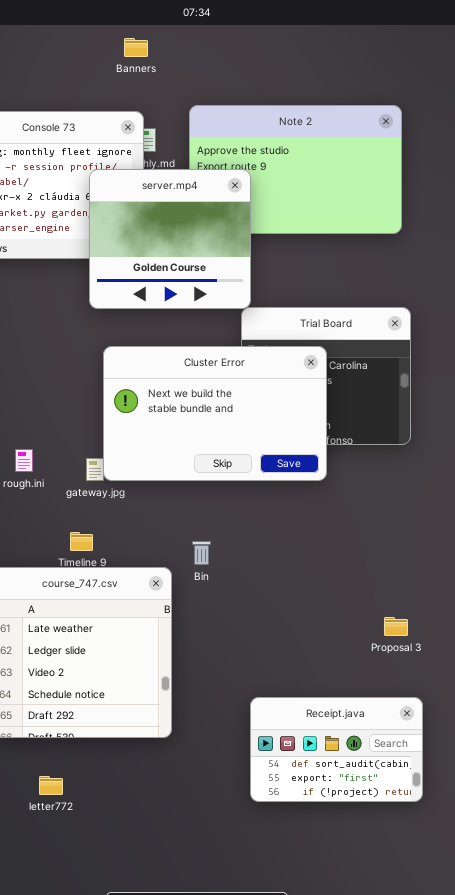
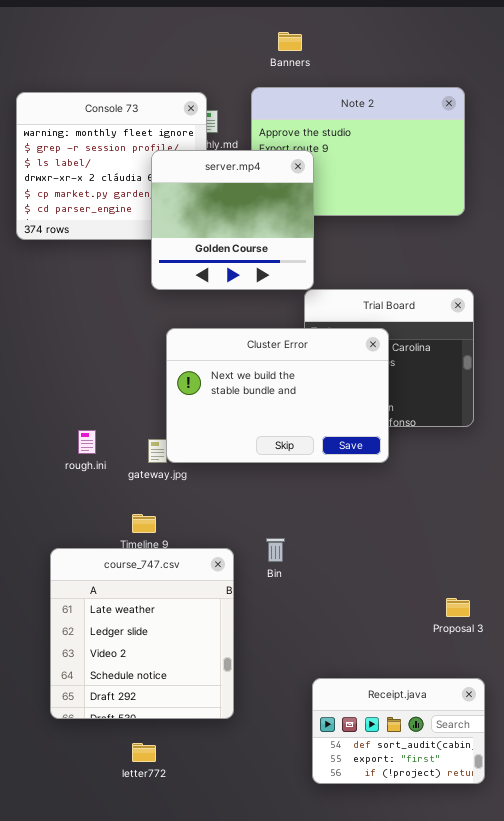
Banners: [124,38,148,57] -> [278,32,302,51], moved
Bin: [192,541,211,565] -> [266,538,285,562], moved
letter772: [39,776,63,795] -> [132,743,156,762], moved

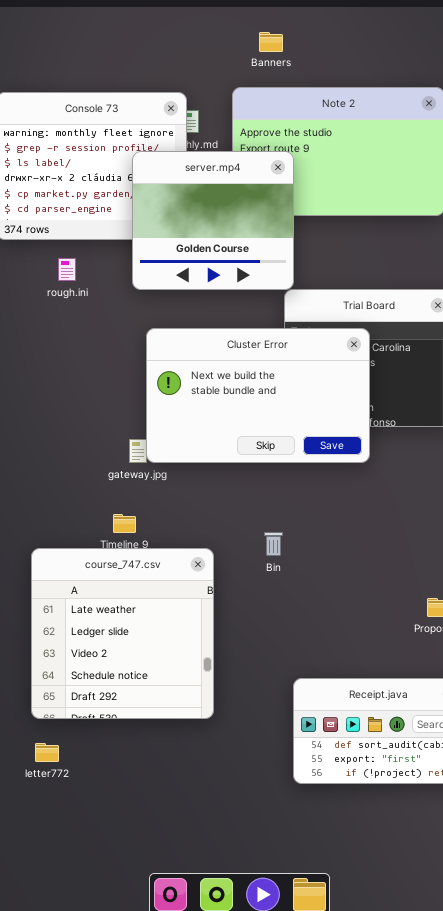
rough.ini: [78,430,96,454] -> [58,258,76,281], moved
Bin: [266,538,285,562] -> [264,532,283,556], moved
letter772: [132,743,156,762] -> [35,743,59,762], moved

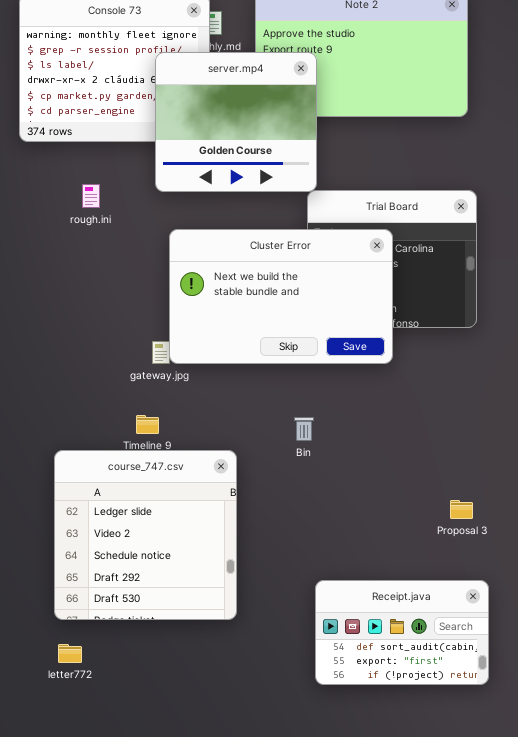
rough.ini: [58,258,76,281] -> [82,184,100,208], moved
Bin: [264,532,283,556] -> [294,417,314,441], moved
course_747.csv: [31,548,214,719] -> [54,450,237,620], scrolled down 1 row

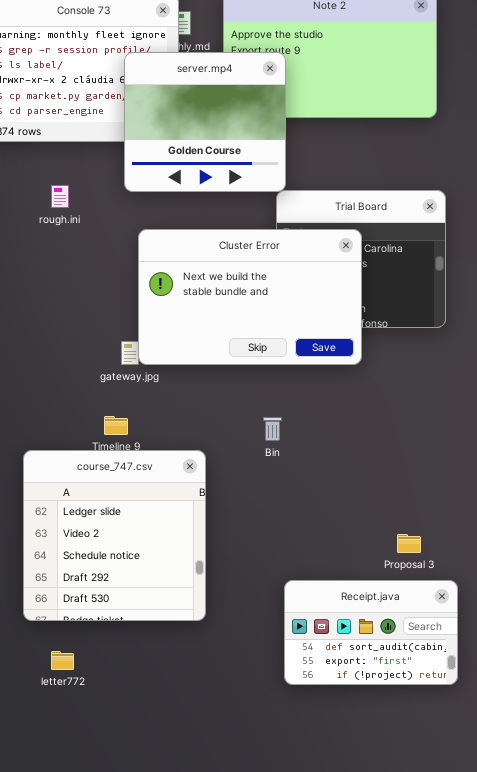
Proposal 3: [450,500,473,519] -> [397,534,421,553], moved
letter772: [58,644,82,663] -> [51,651,74,670], moved

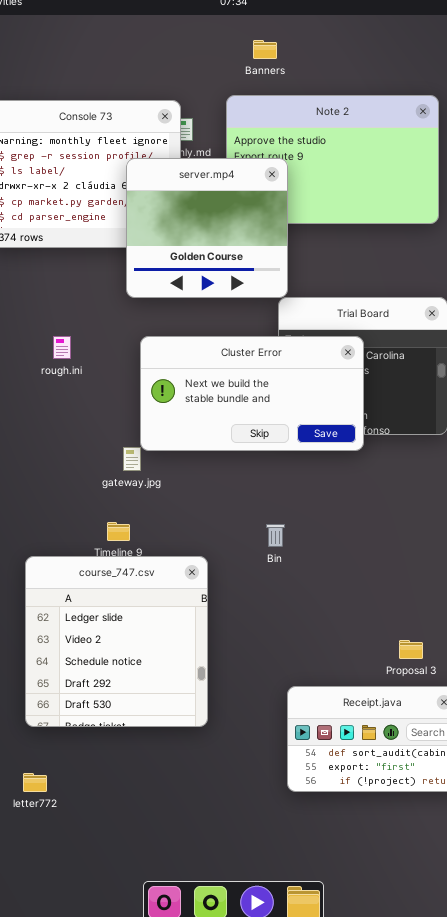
rough.ini: [51,185,69,208] -> [53,336,71,359], moved
Cluster Error: [138,229,362,365] -> [140,336,364,451], resized
letter772: [51,651,74,670] -> [23,773,47,792], moved

